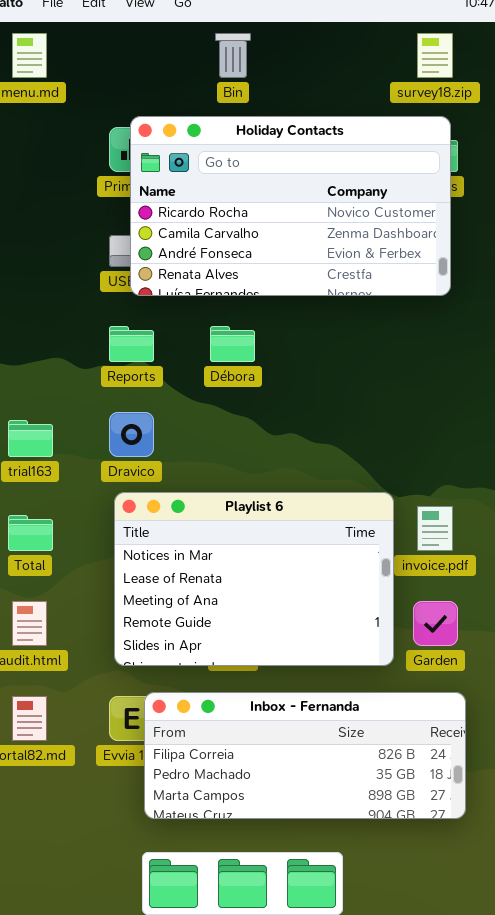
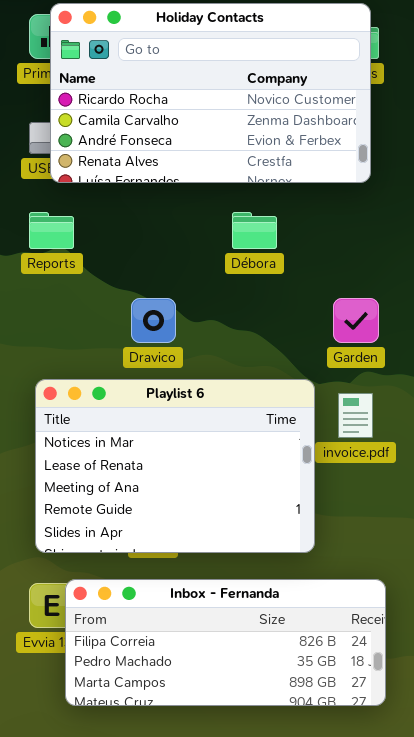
Débora: [210,326,255,362] -> [232,212,277,249], moved
Dravico: [109,412,154,457] -> [131,298,176,343], moved
Garden: [413,601,458,646] -> [333,298,379,343], moved

